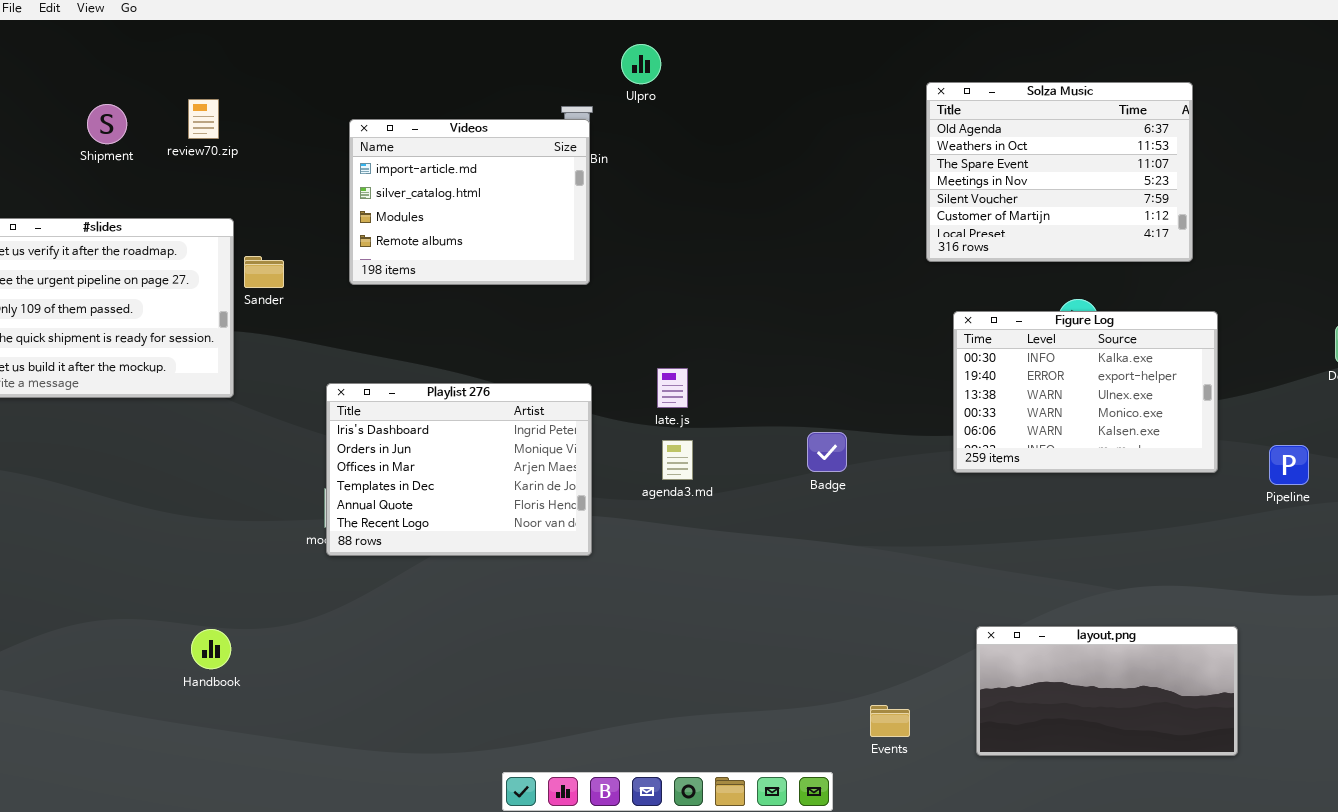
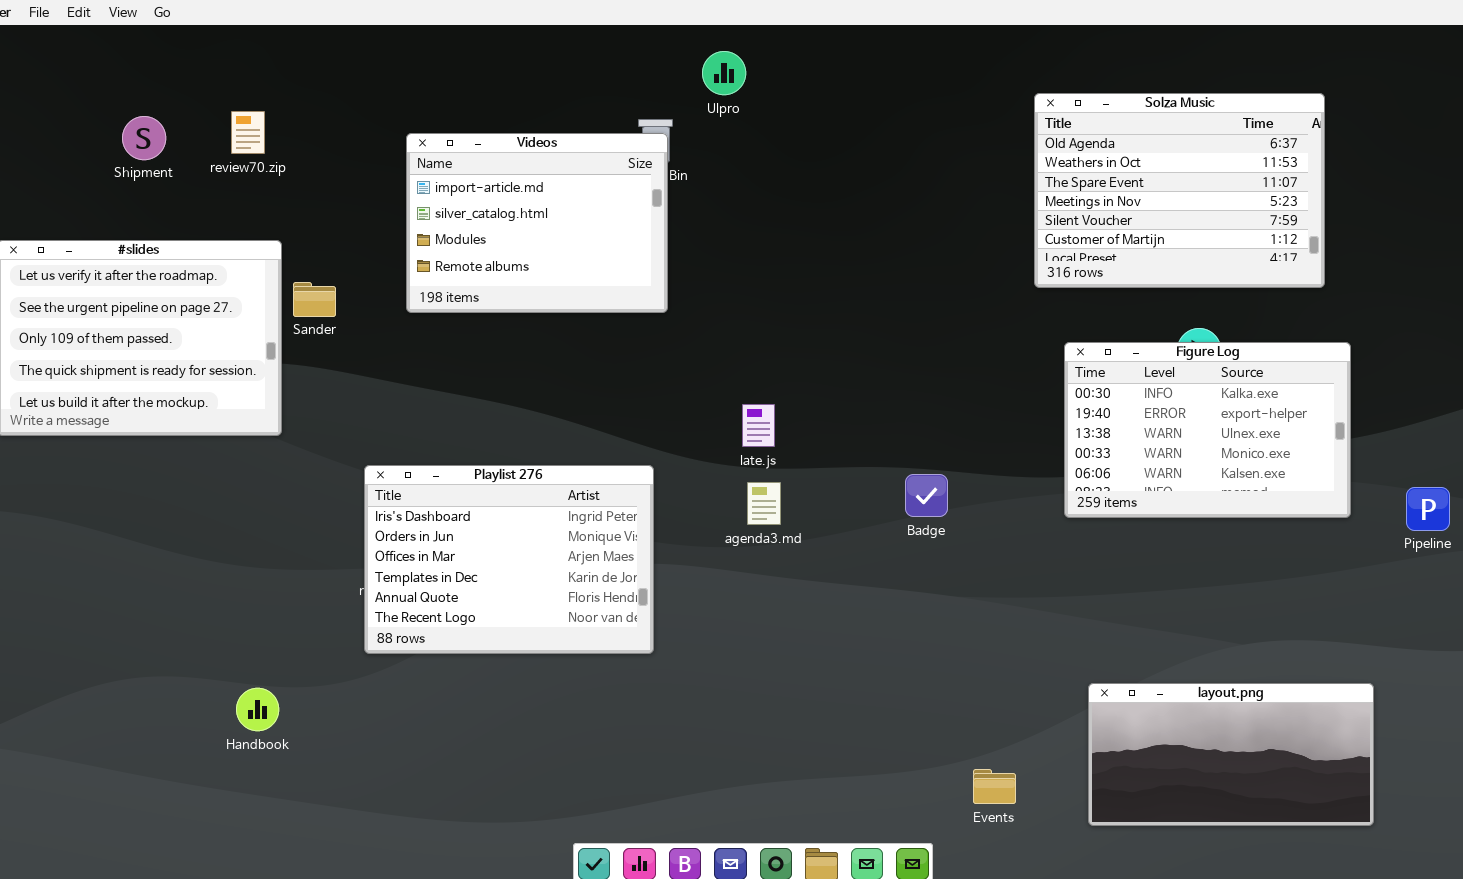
Playlist 276: [326,383,592,556] -> [364,465,654,654], moved

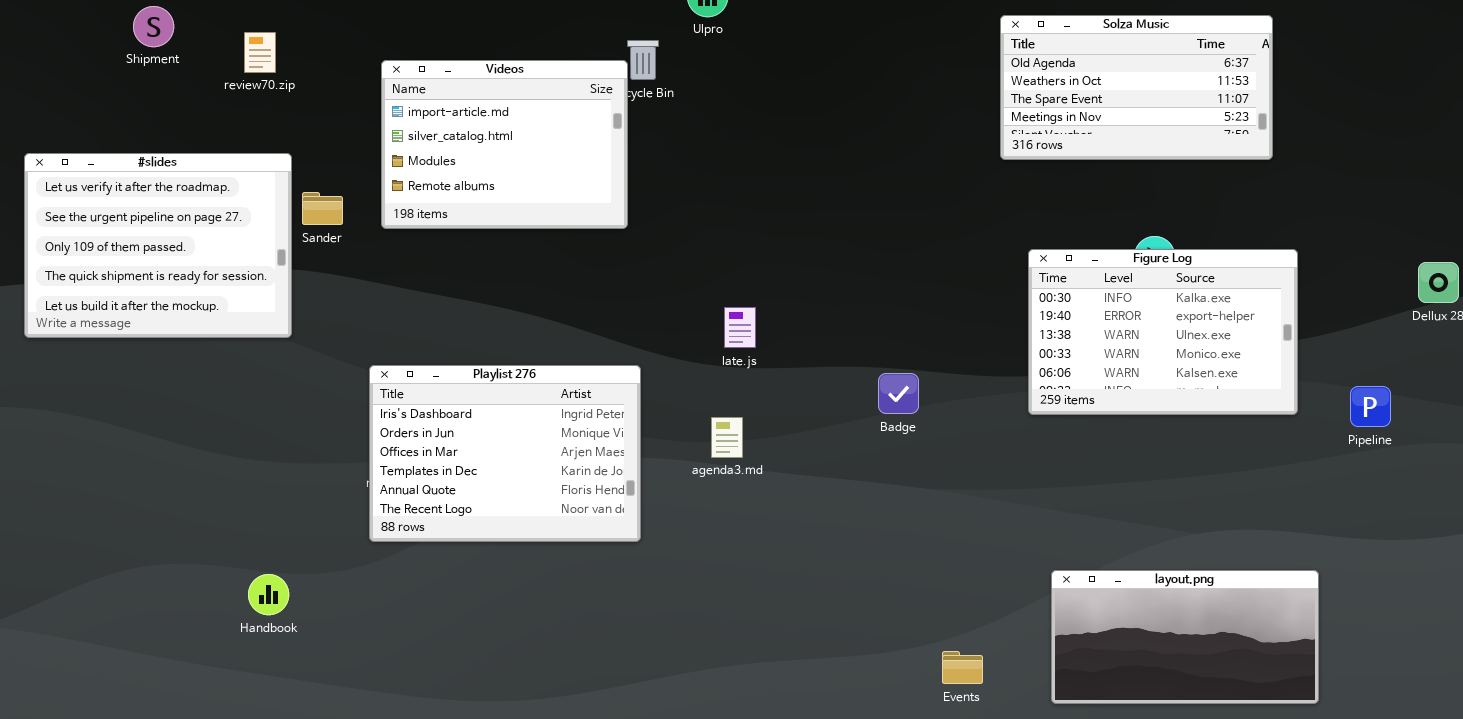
Solza Music: [1034,93,1325,288] -> [1000,15,1273,160], resized
Shipment: [122,116,166,160] -> [133,6,174,47], moved
Videos: [406,133,668,313] -> [381,60,628,229], moved
agenda3.md: [747,482,781,525] -> [711,417,743,458], moved

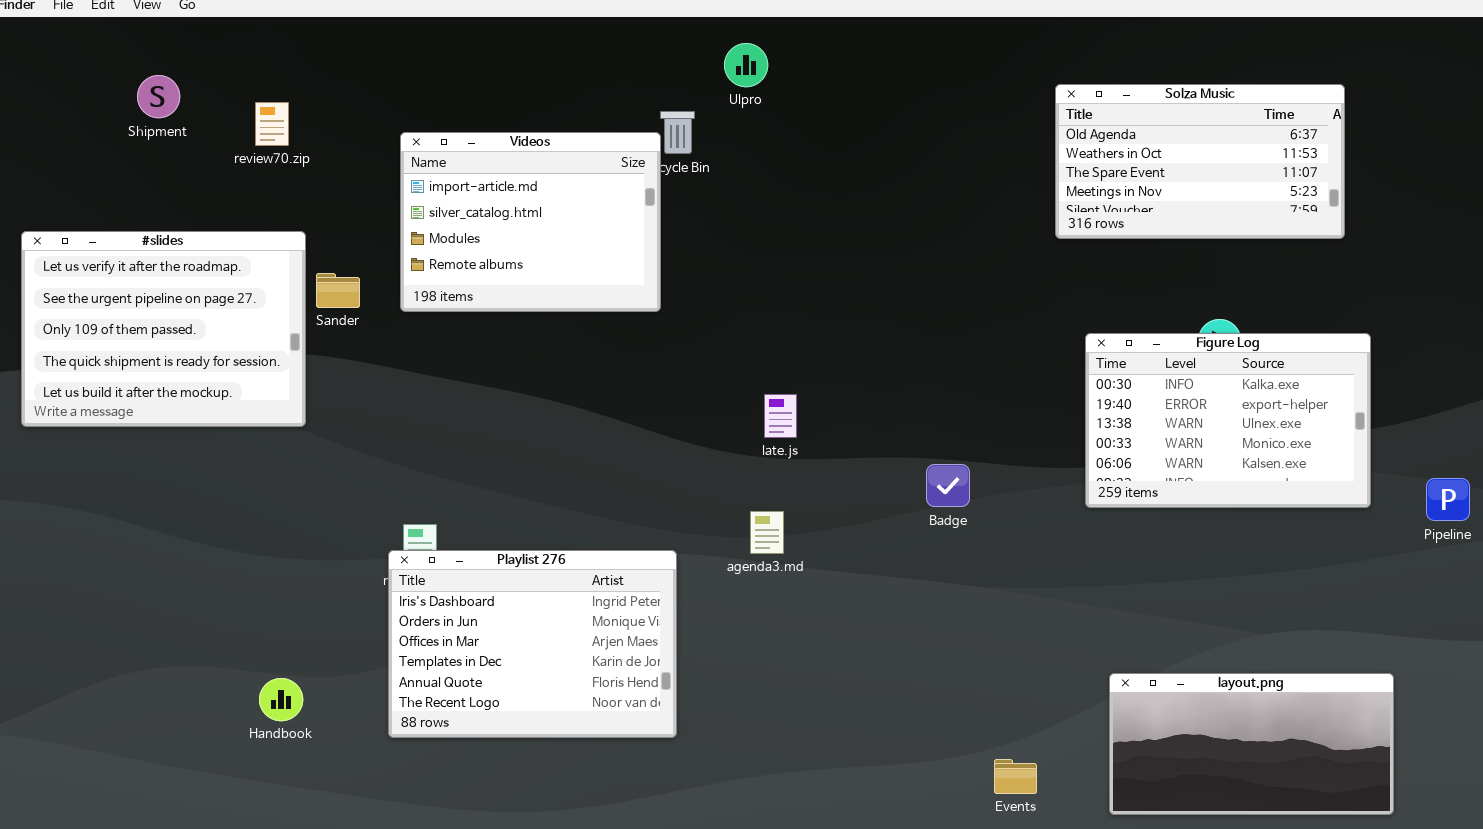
Playlist 276: [369,365,641,542] -> [388,550,677,738], moved

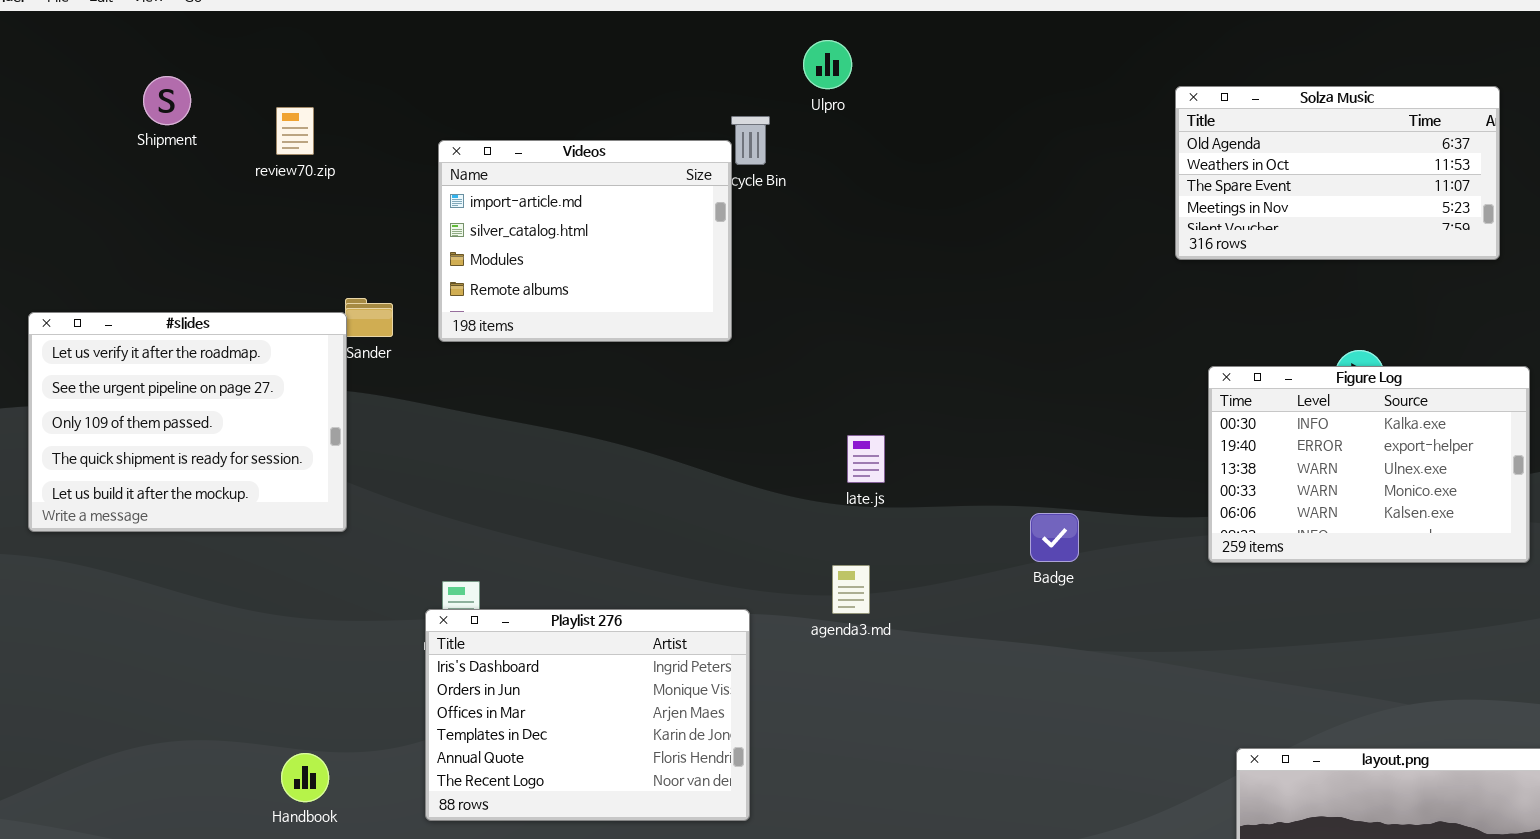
#slides: [21,231,306,427] -> [28,312,347,532], moved

